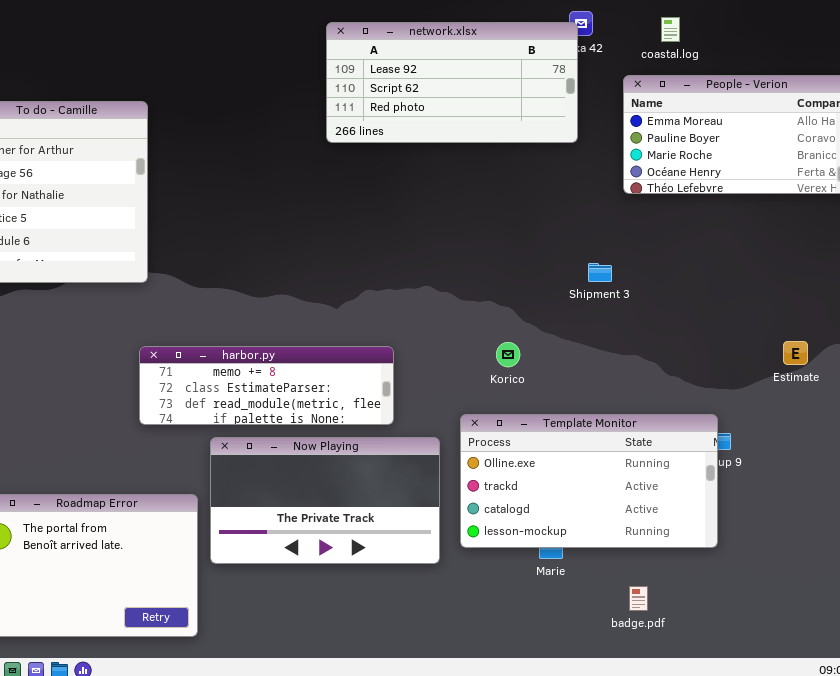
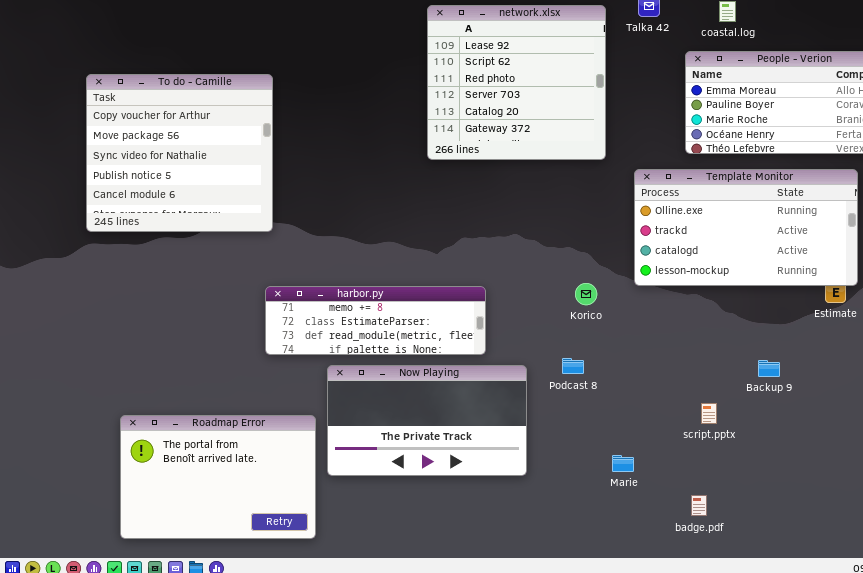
network.xlsx: [326,22,578,143] -> [427,5,606,160], resized
Template Monitor: [460,414,718,548] -> [634,169,858,286], moved

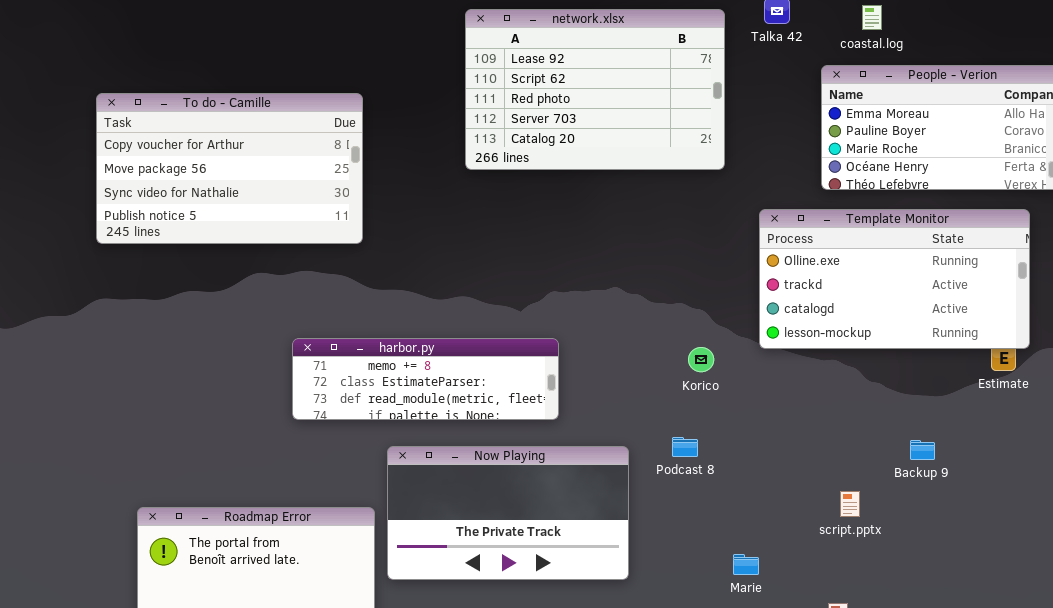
network.xlsx: [427,5,606,160] -> [465,9,725,170], resized
To do - Camille: [86,74,273,232] -> [96,93,363,244], resized
harbor.py: [265,286,486,355] -> [292,338,559,420], moved

